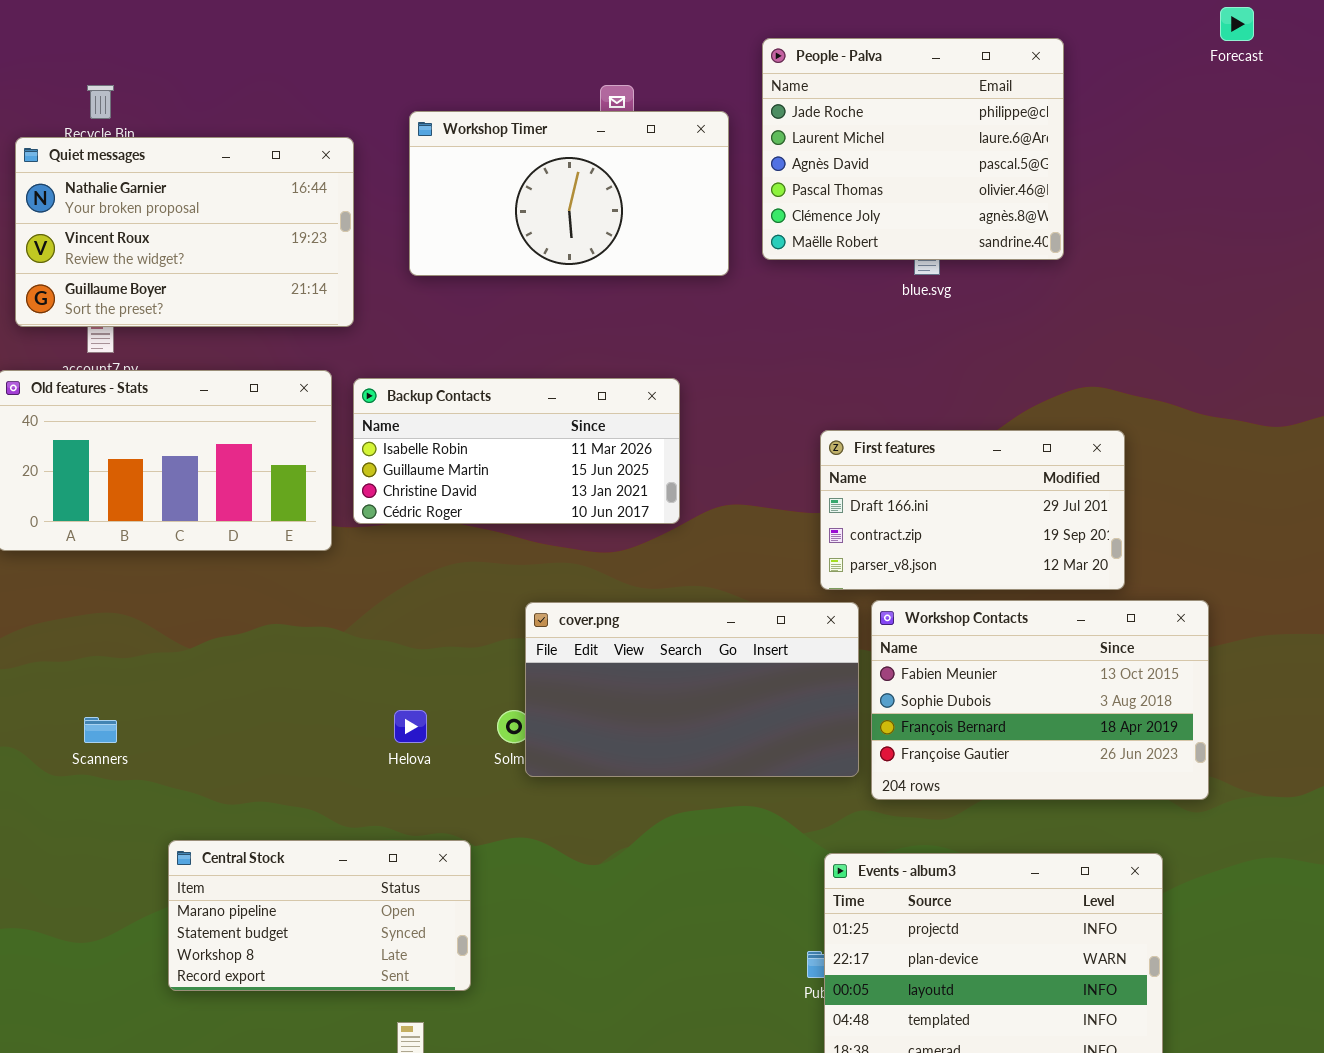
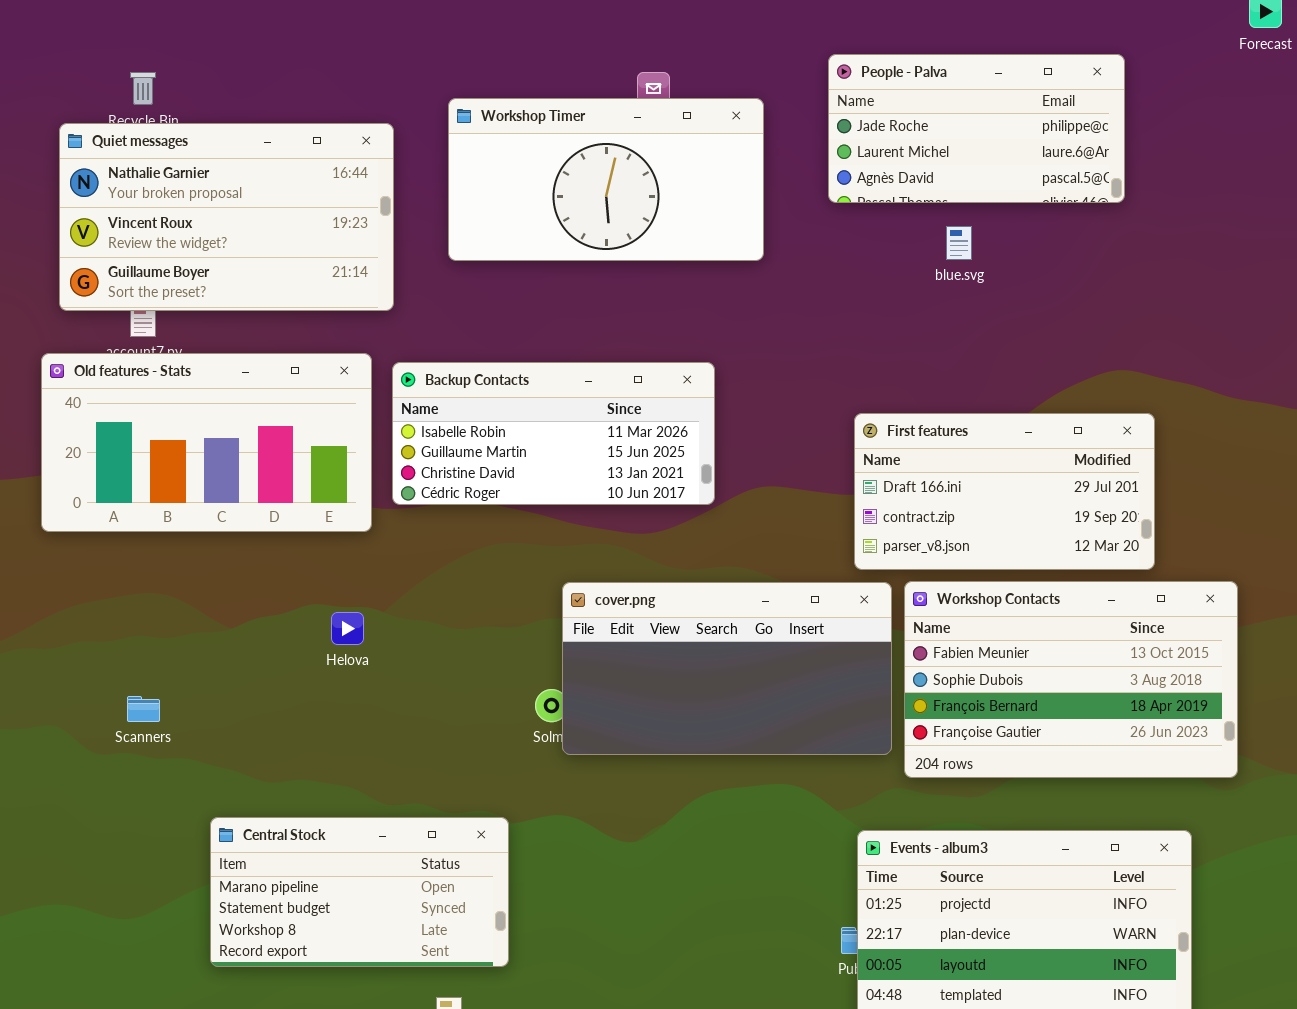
People - Palva: [762,38,1064,260] -> [828,54,1125,203], moved, resized
Helova: [394,710,427,743] -> [331,612,364,645], moved

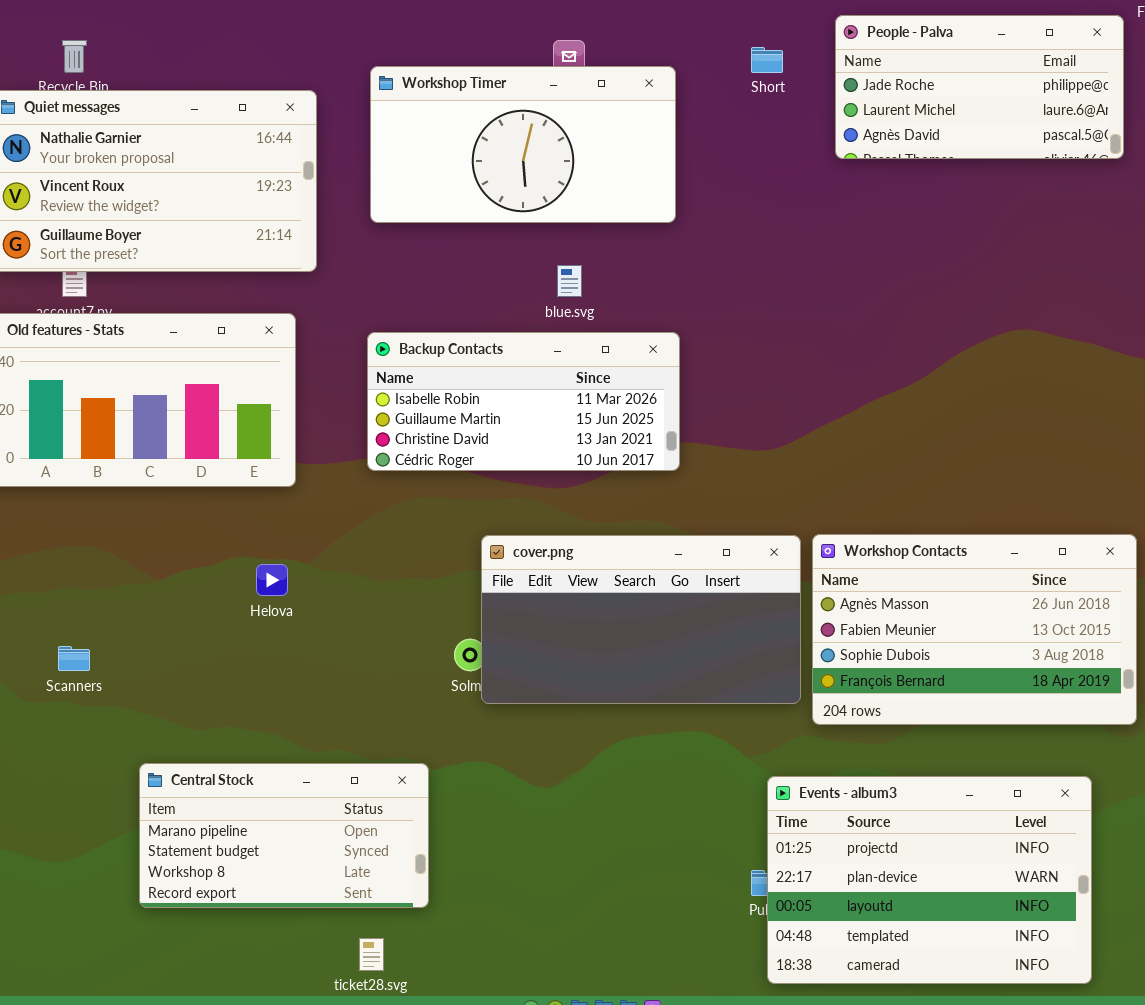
People - Palva: [828,54,1125,203] -> [835,15,1124,159], moved
blue.svg: [946,226,972,260] -> [557,265,582,297], moved
Backup Contacts: [392,362,715,505] -> [367,332,680,471], moved
First features: [854,413,1155,570] -> none, closed
Workshop Contacts: [904,581,1238,778] -> [812,534,1137,725], scrolled up 1 row

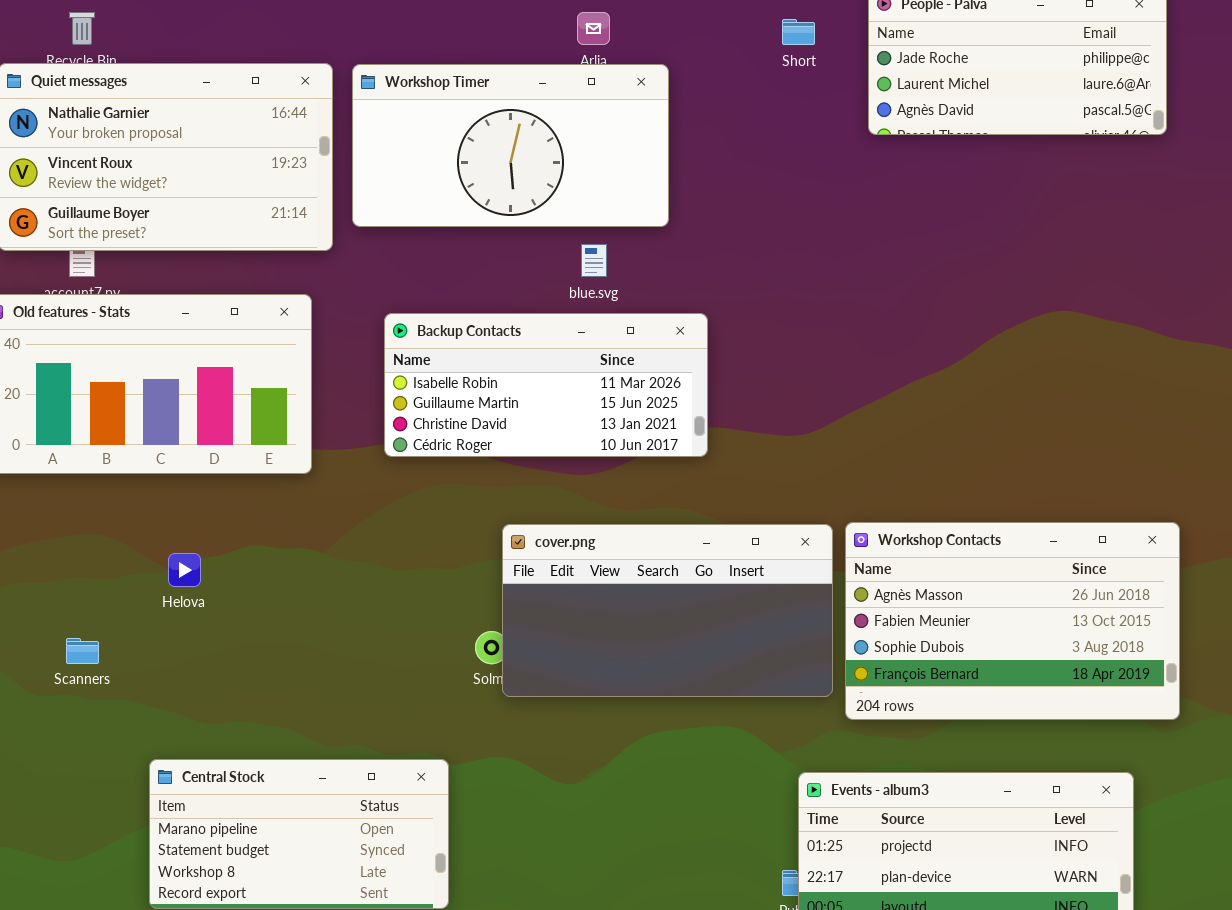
Workshop Timer: [370,66,676,223] -> [352,64,669,227], moved
Helova: [256,564,288,596] -> [168,553,201,587], moved

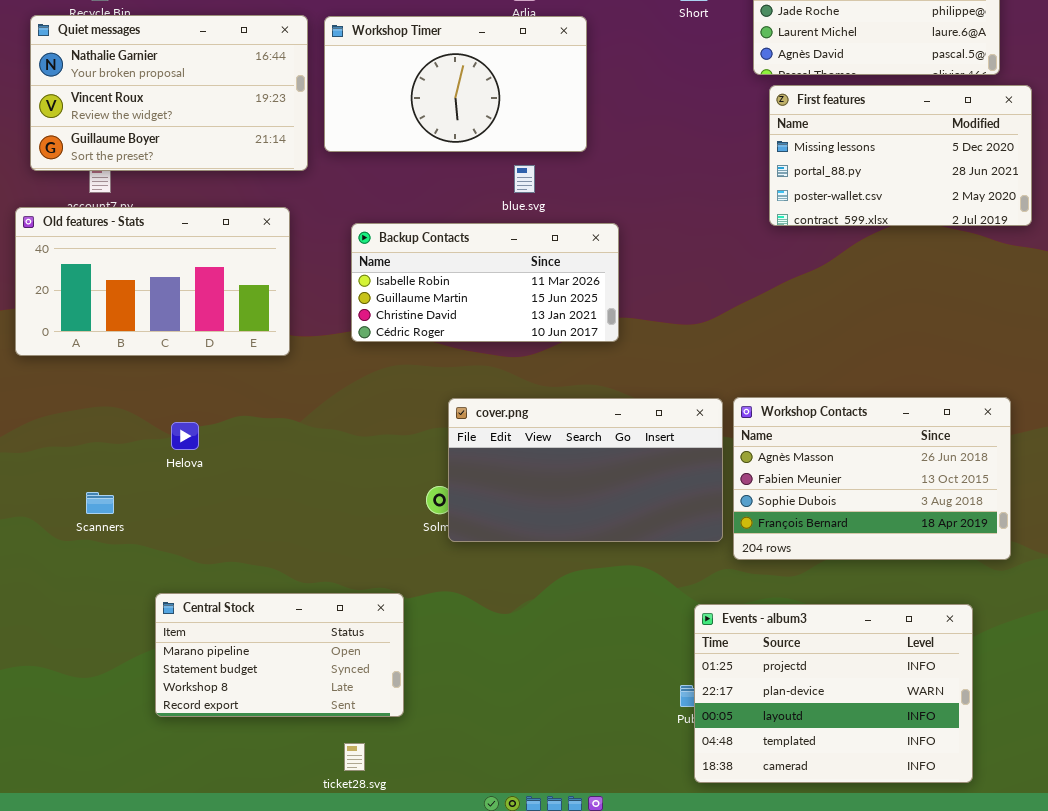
First features: none -> [769,85,1032,226], opened

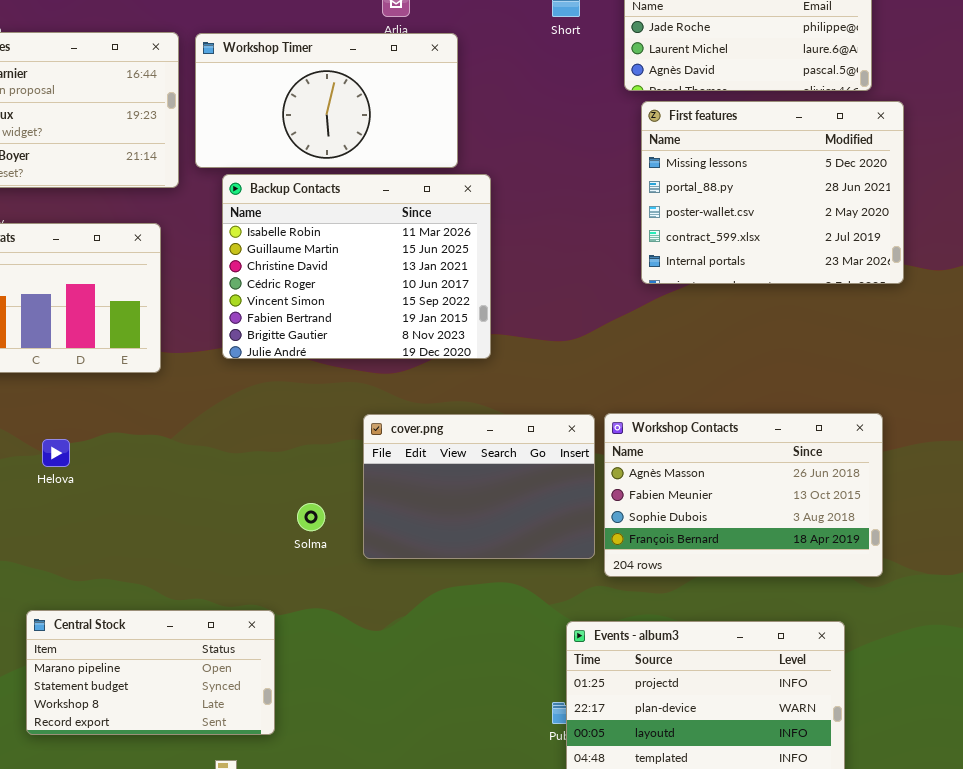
First features: [769,85,1032,226] -> [641,101,904,284], resized
Backup Contacts: [351,223,619,342] -> [222,174,491,359], resized
cover.png: [448,398,723,542] -> [363,414,595,559], resized

